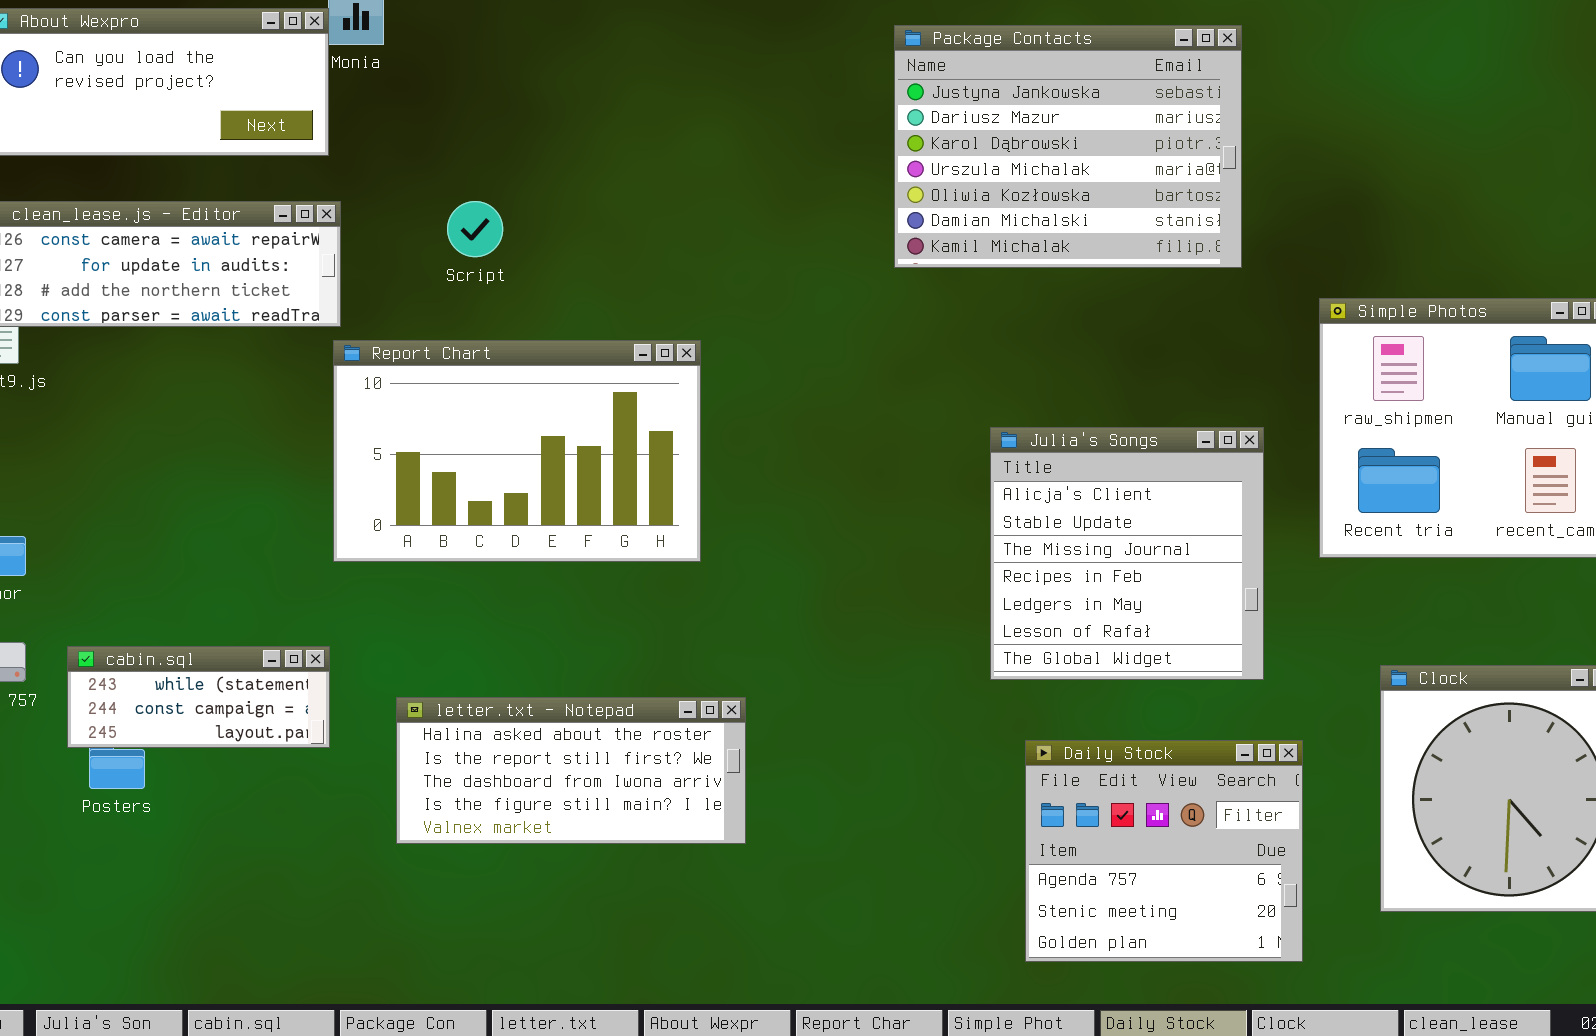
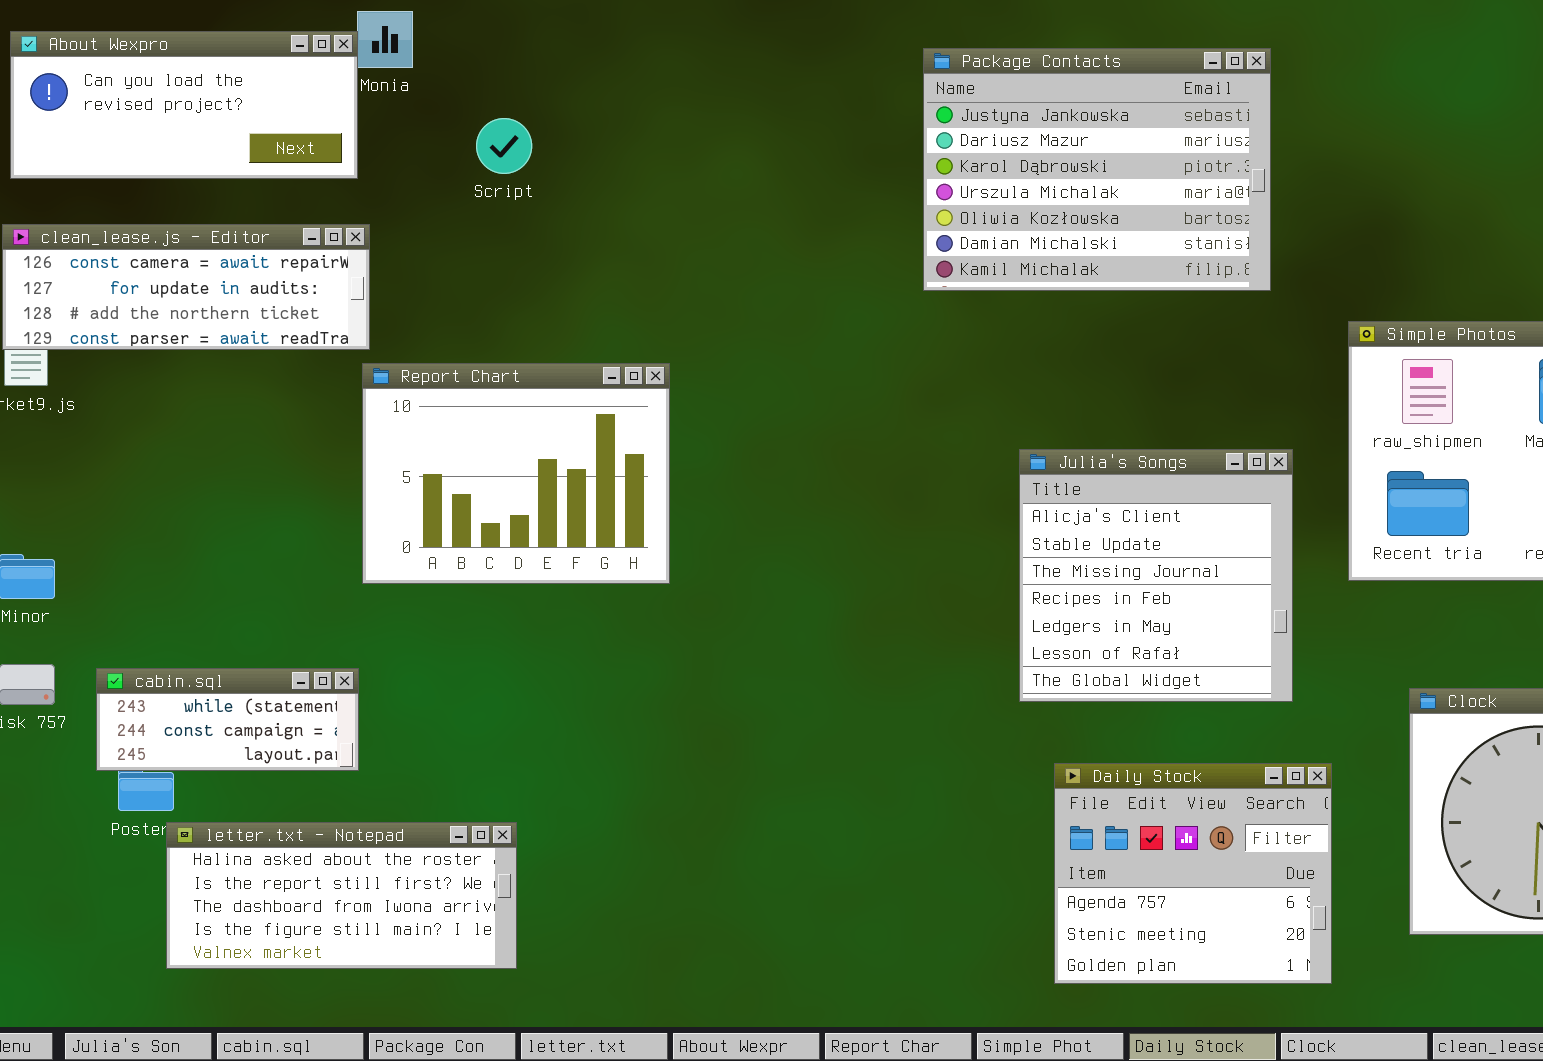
Script: [447,201,503,257] -> [476,118,532,174], moved
Report Chart: [333,340,701,562] -> [362,363,670,584], resized
letter.txt - Notepad: [396,697,746,844] -> [166,822,517,969], moved

